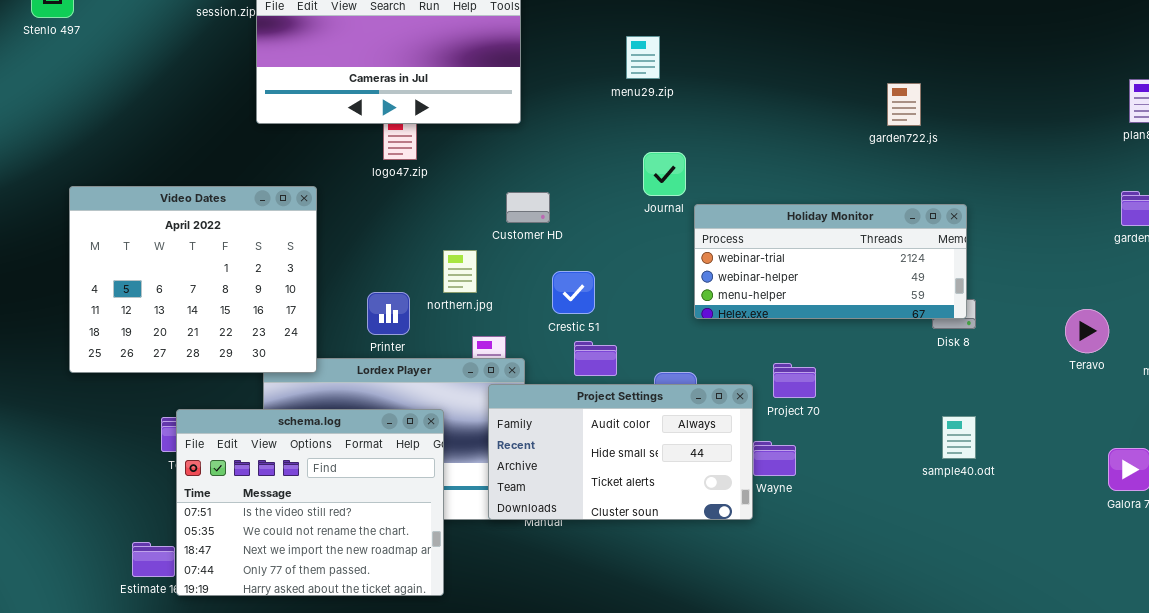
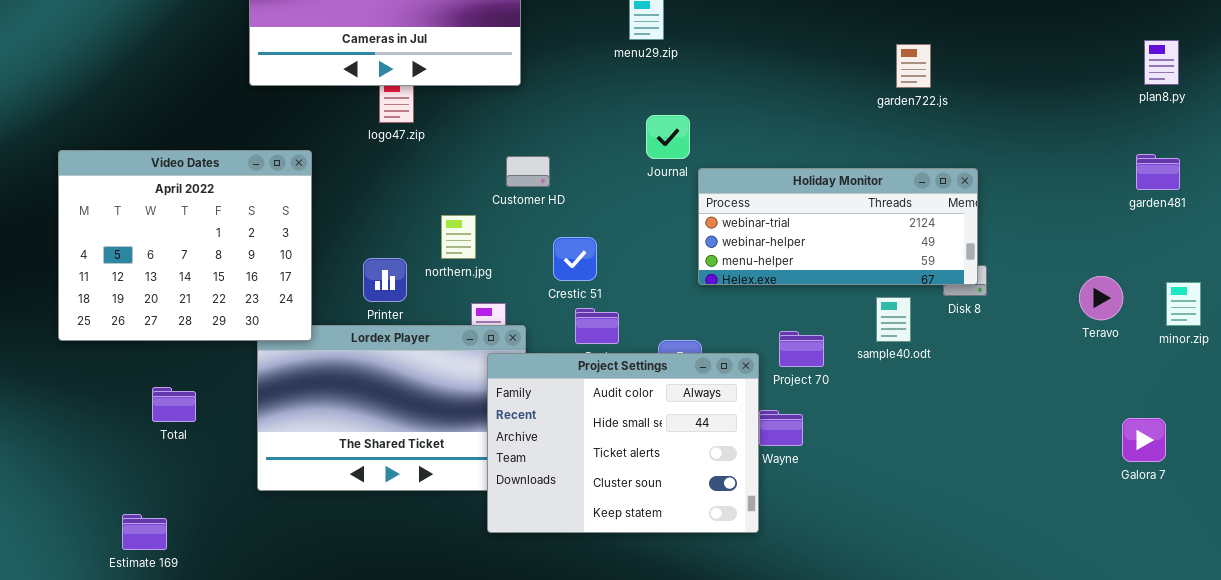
Project Settings: [488,384,753,520] -> [487,353,759,533], resized
schema.log: [176,409,444,596] -> none, closed
sample40.odt: [942,416,976,459] -> [876,297,911,342], moved

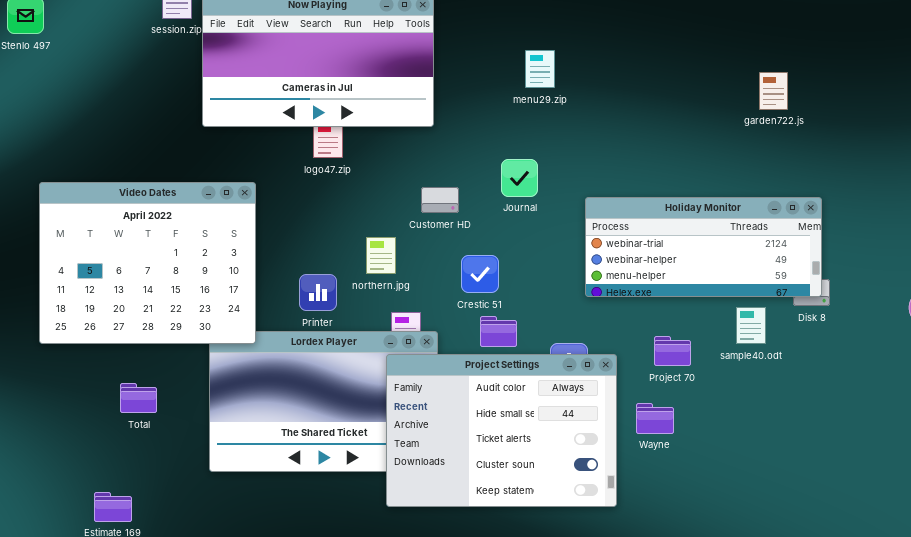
garden722.js: [896,44,931,88] -> [759,72,788,110], moved
Journal: [646,115,690,159] -> [501,159,538,197], moved
Project Settings: [487,353,759,533] -> [386,354,617,507], moved

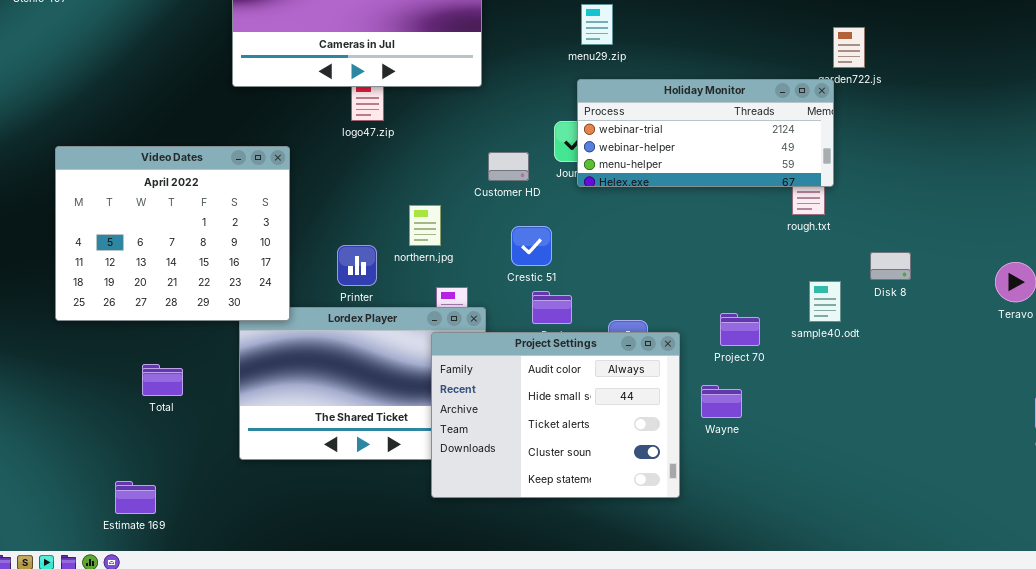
Customer HD: [421,187,459,213] -> [488,152,529,181], moved
Holiday Monitor: [585,197,822,297] -> [577,79,834,187], moved

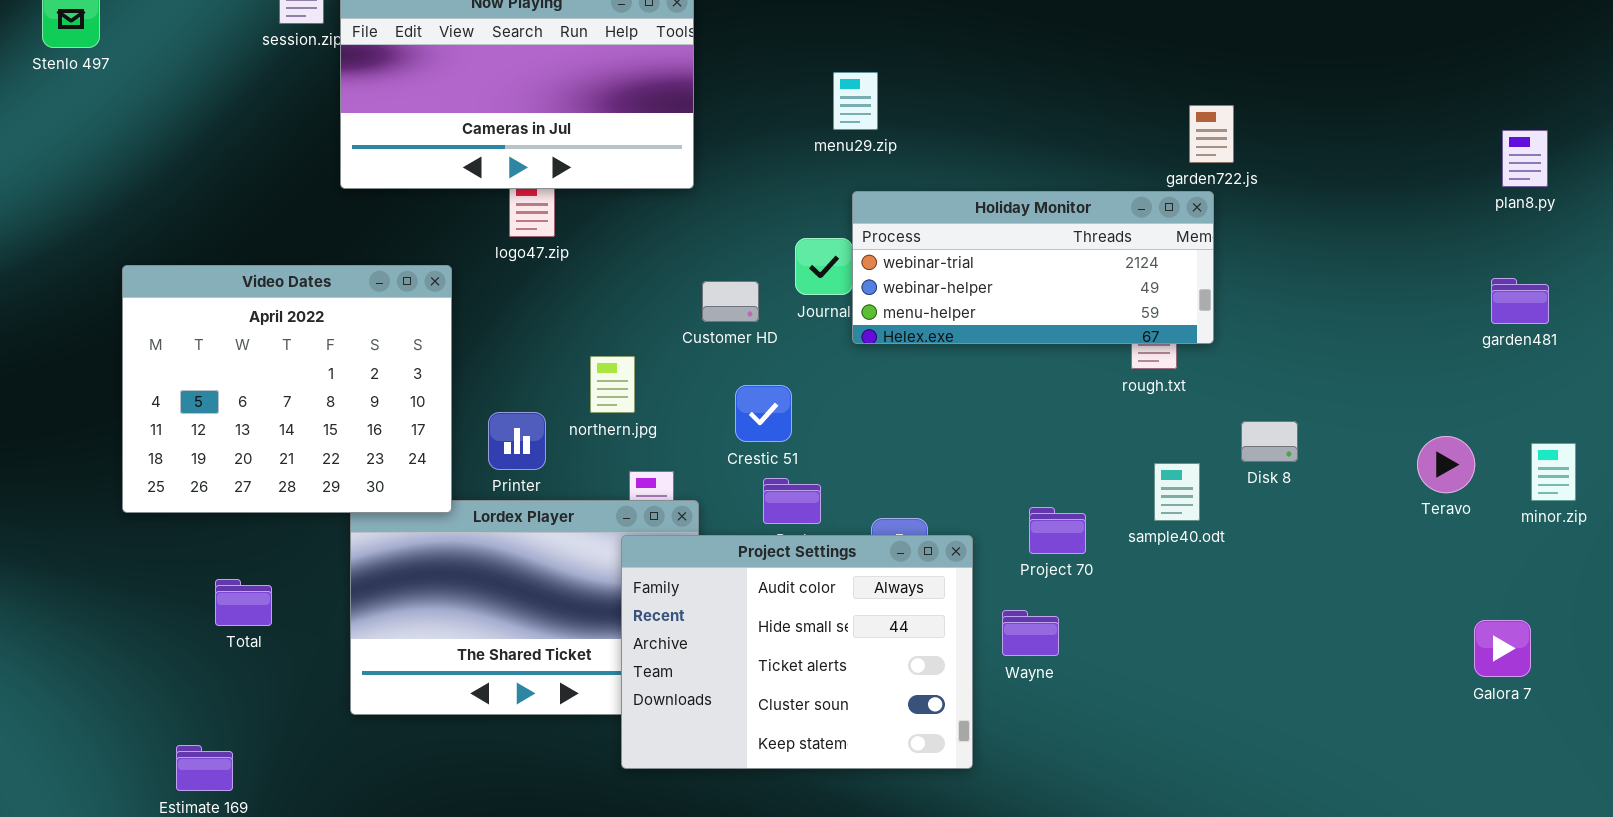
Holiday Monitor: [577,79,834,187] -> [852,191,1214,344], moved
Video Dates: [55,146,290,321] -> [122,265,452,513], moved

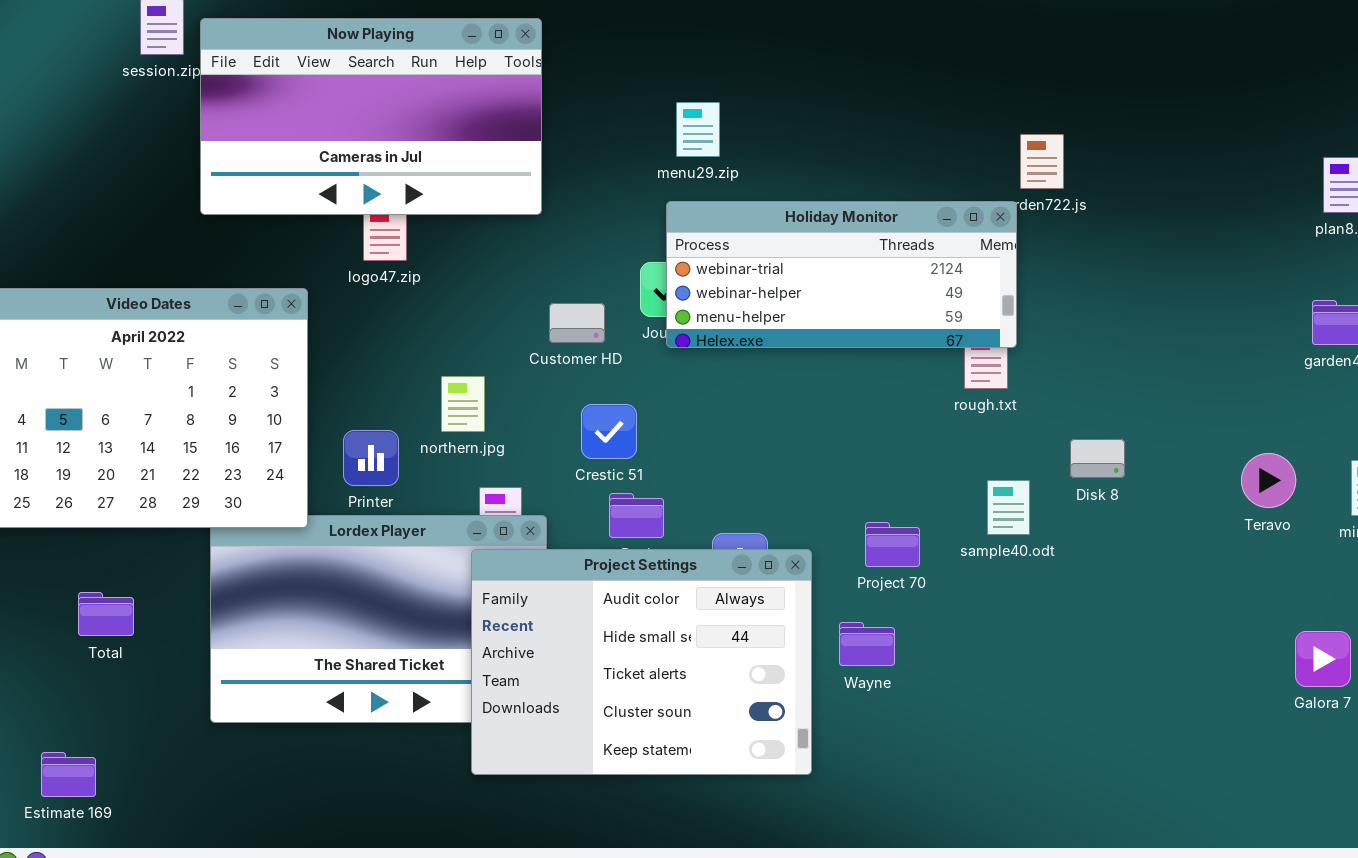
Holiday Monitor: [852,191,1214,344] -> [666,201,1017,348], moved

